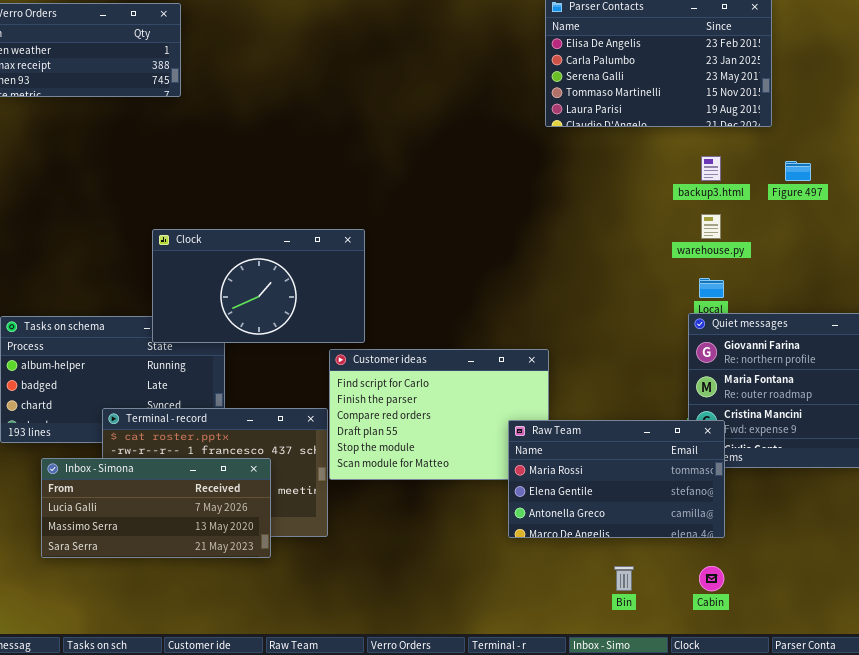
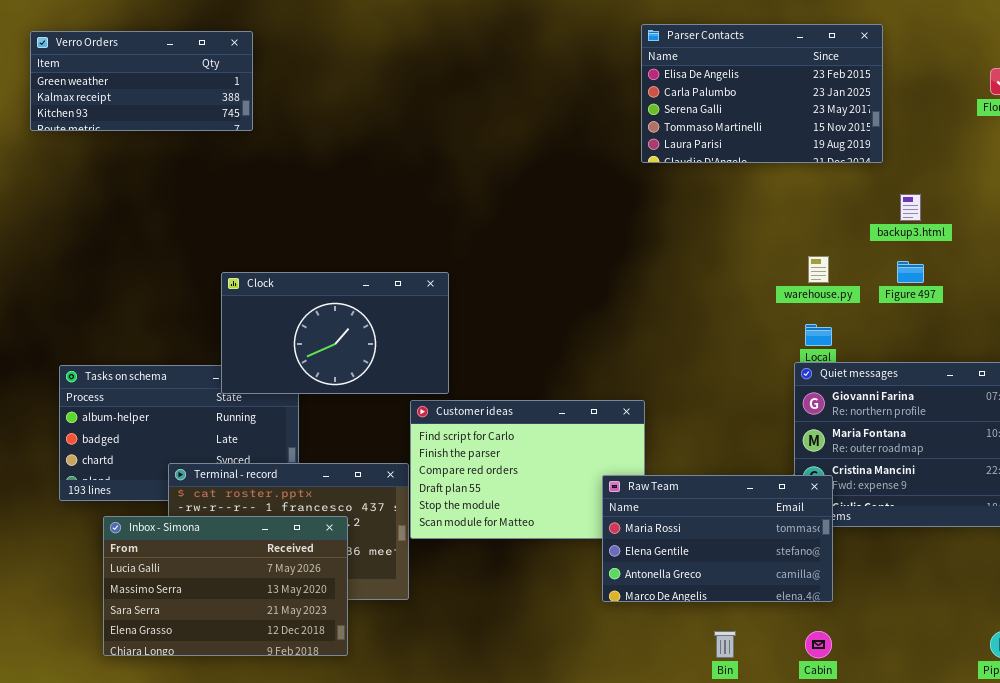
backup3.html: [701,156,721,181] -> [900,194,921,221], moved
Figure 497: [785,161,811,181] -> [897,261,924,283], moved
Inbox - Simona: [41,458,271,558] -> [103,516,348,656], resized

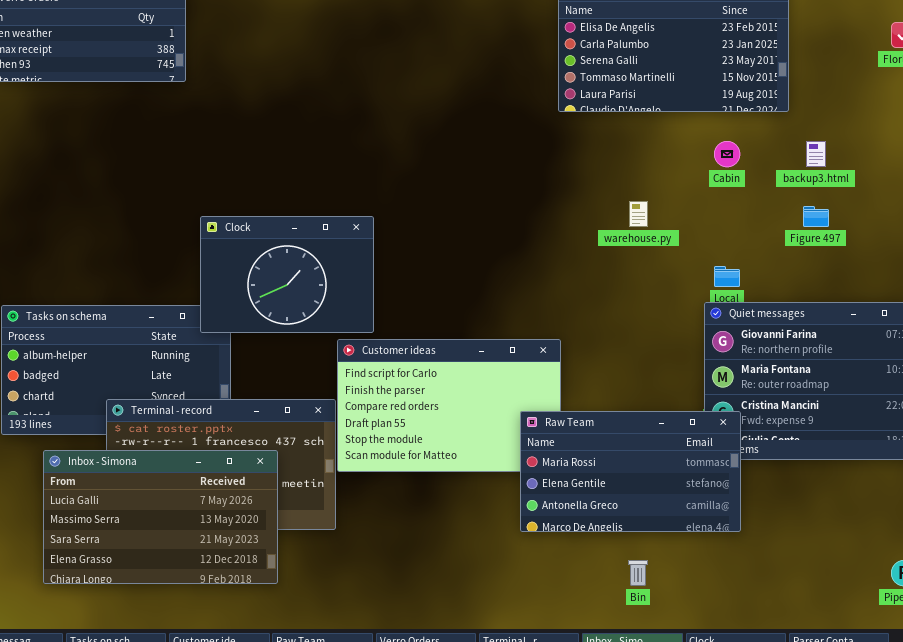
warehouse.py: [808,256,829,283] -> [629,201,648,227], moved
Clock: [221,272,449,394] -> [200,216,374,333], resized
Cabin: [805,631,832,658] -> [714,141,740,167], moved

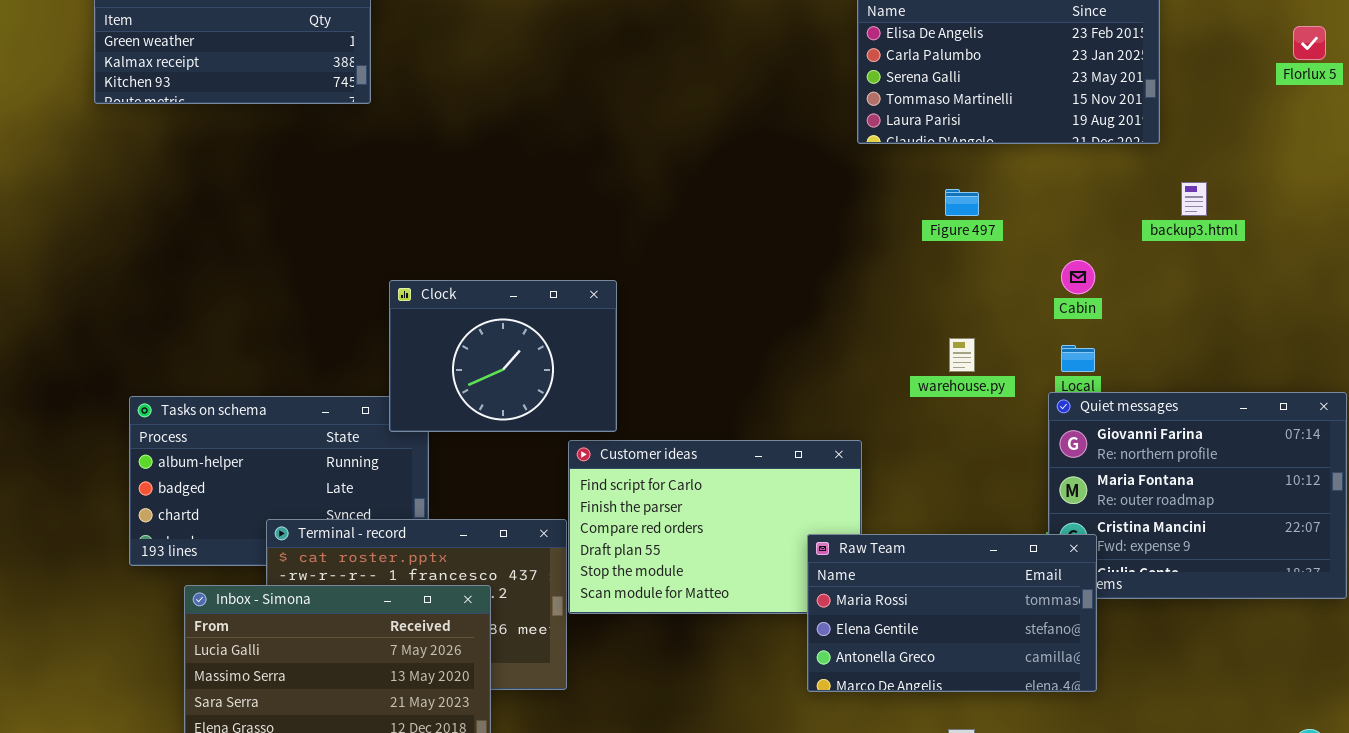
Cabin: [714,141,740,167] -> [1061,260,1095,294], moved
warehouse.py: [629,201,648,227] -> [949,338,975,372], moved
Figure 497: [803,206,829,227] -> [945,189,979,216], moved

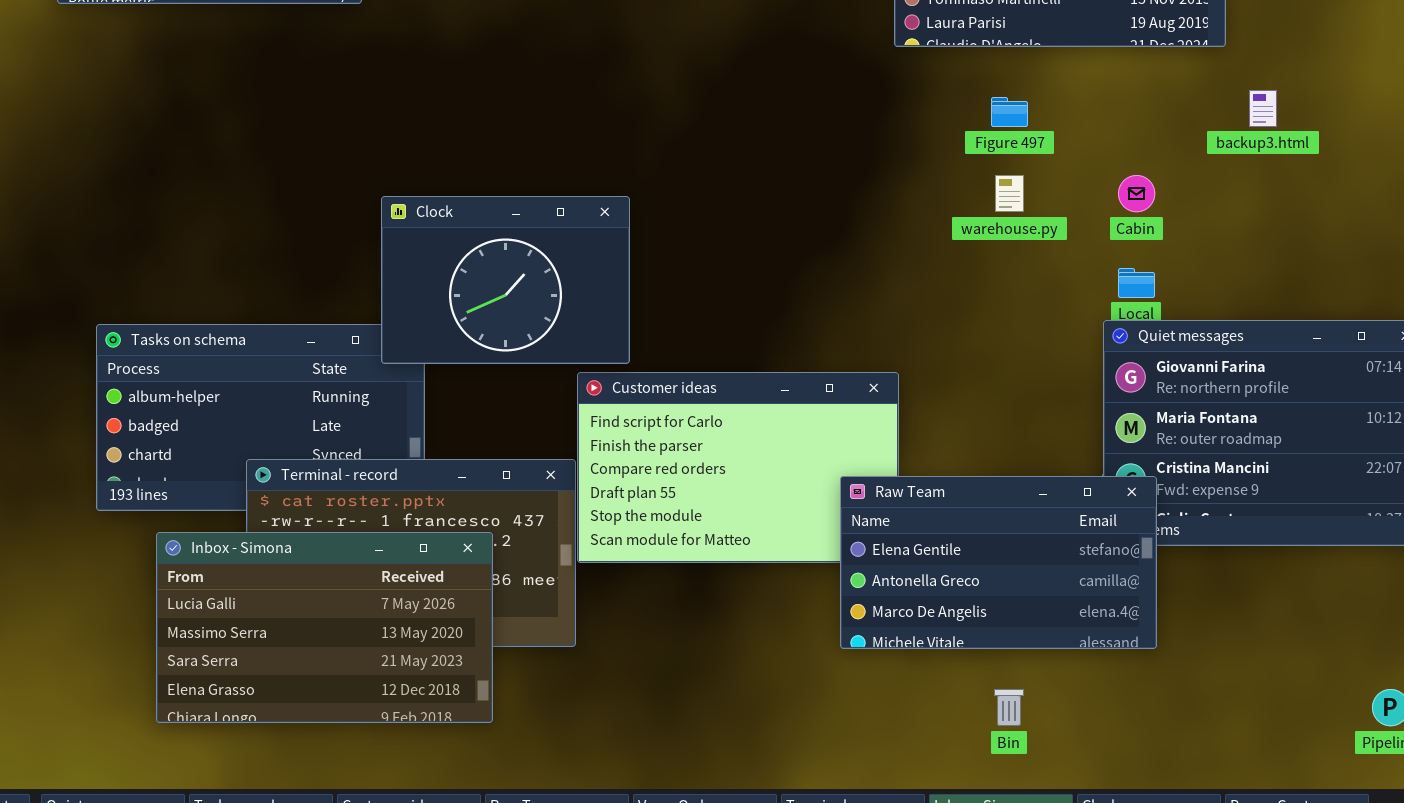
warehouse.py: [949,338,975,372] -> [995,175,1024,212], moved
Raw Team: [807,534,1097,692] -> [840,476,1157,649], scrolled down 1 row

